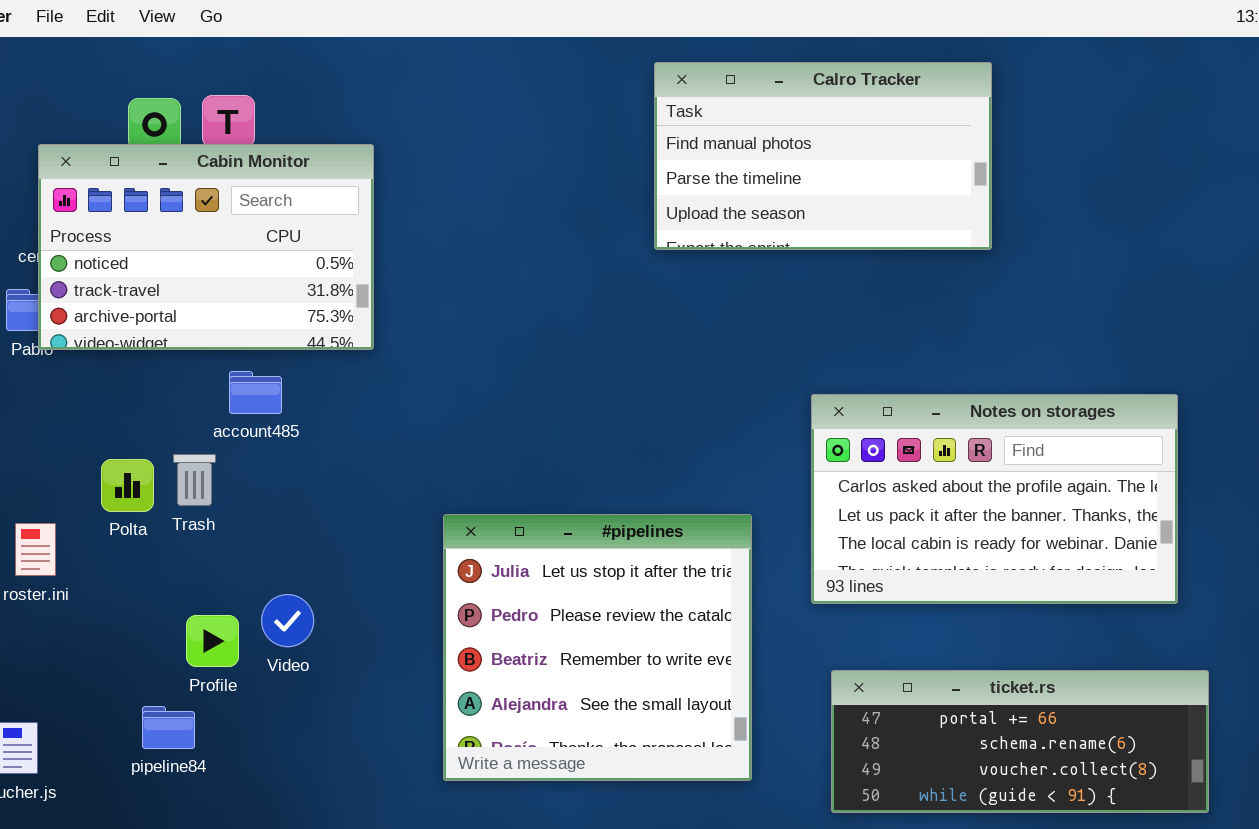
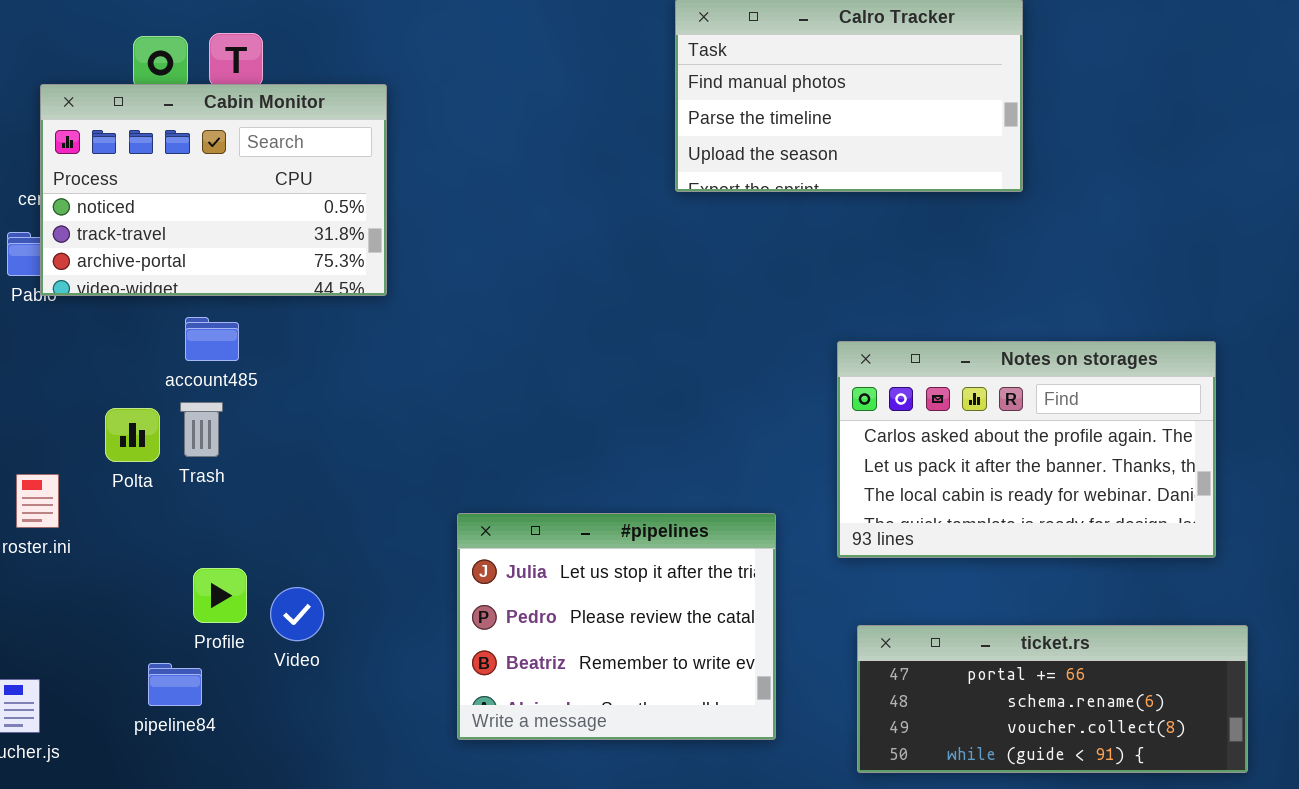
account485: [229,371,282,414] -> [185,317,239,361], moved
#pipelines: [443,514,752,781] -> [457,513,776,740], resized
Video: [261,594,314,647] -> [270,587,324,641], moved

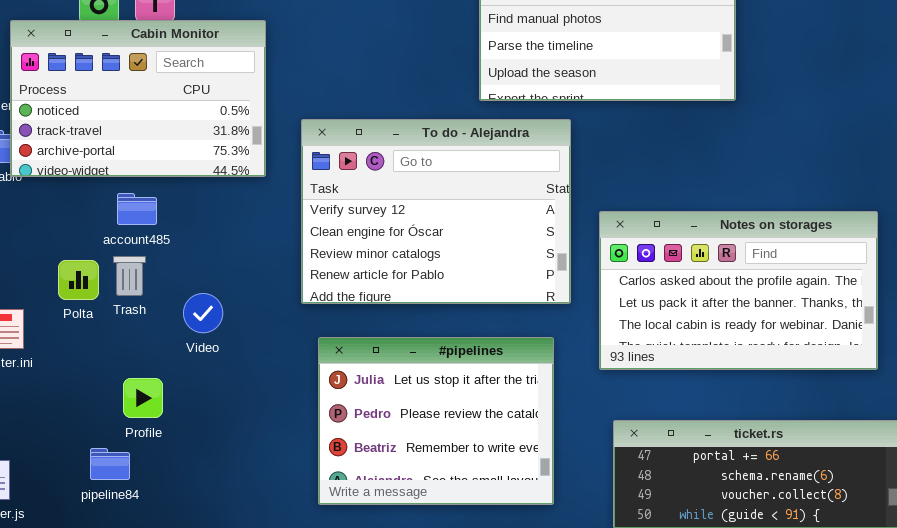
To do - Alejandra: none -> [301,119,571,304], opened
Video: [270,587,324,641] -> [183,293,223,333], moved

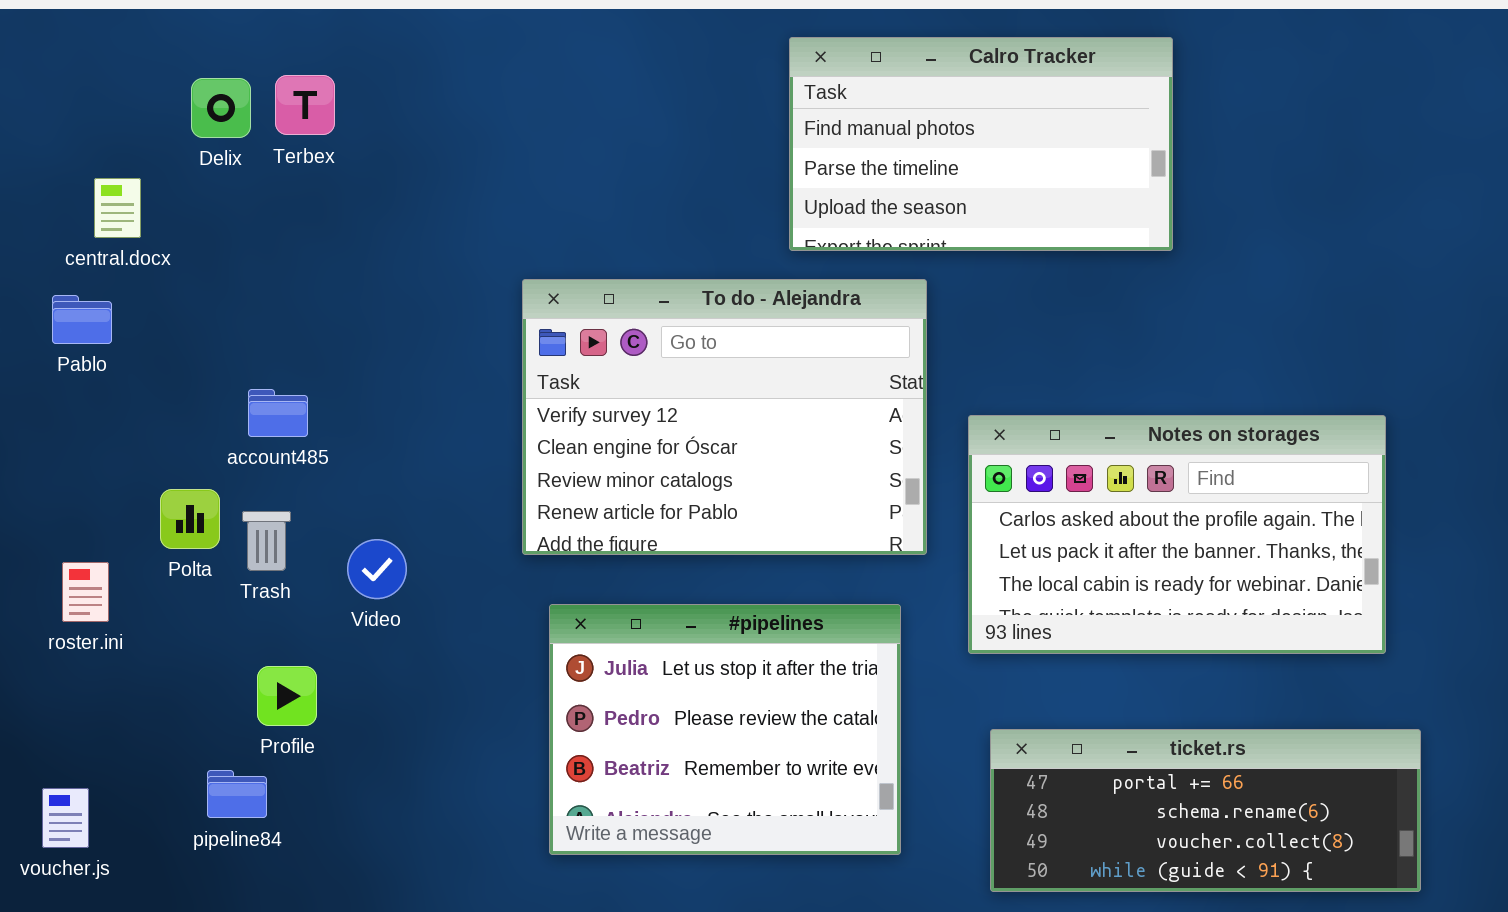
Cabin Monitor: [10,20,266,177] -> none, closed
Trash: [113,256,146,296] -> [242,511,291,571], moved

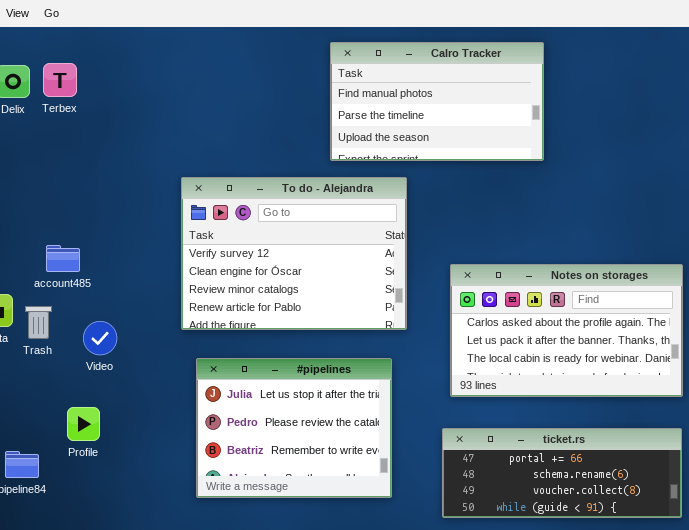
account485: [248,389,308,437] -> [46,245,80,272], moved
Notes on storages: [968,415,1386,654] -> [450,264,683,397], moved
Profile: [257,666,317,726] -> [67,407,100,441], moved

